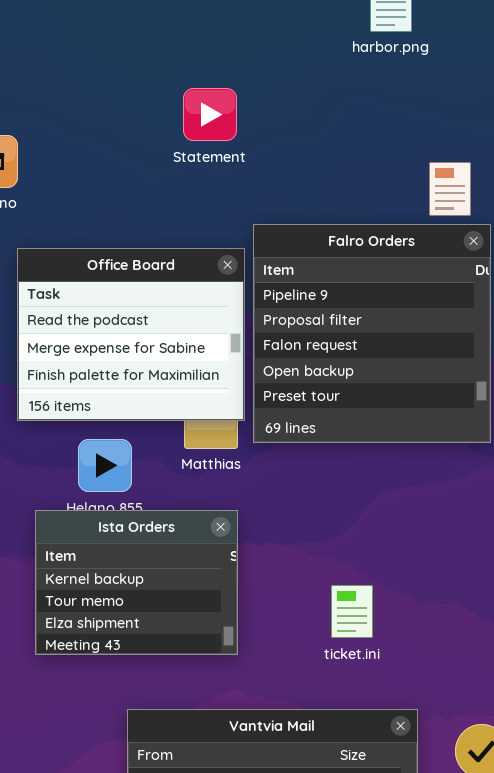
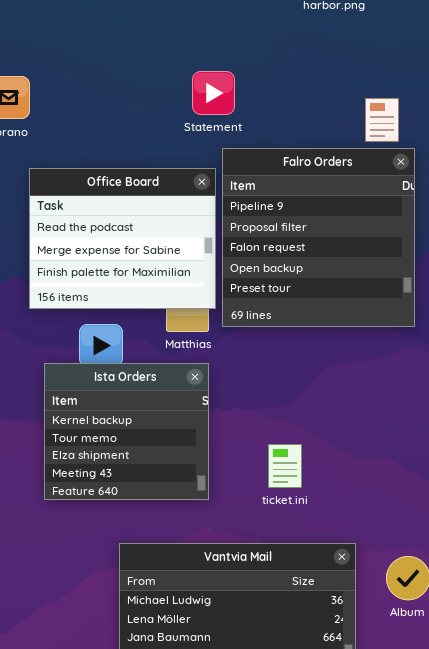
Statement: [183,88,237,141] -> [192,71,235,115], moved
Ista Orders: [35,510,238,655] -> [44,363,209,500], resized
ticket.ini: [331,585,373,638] -> [268,444,302,488], moved

